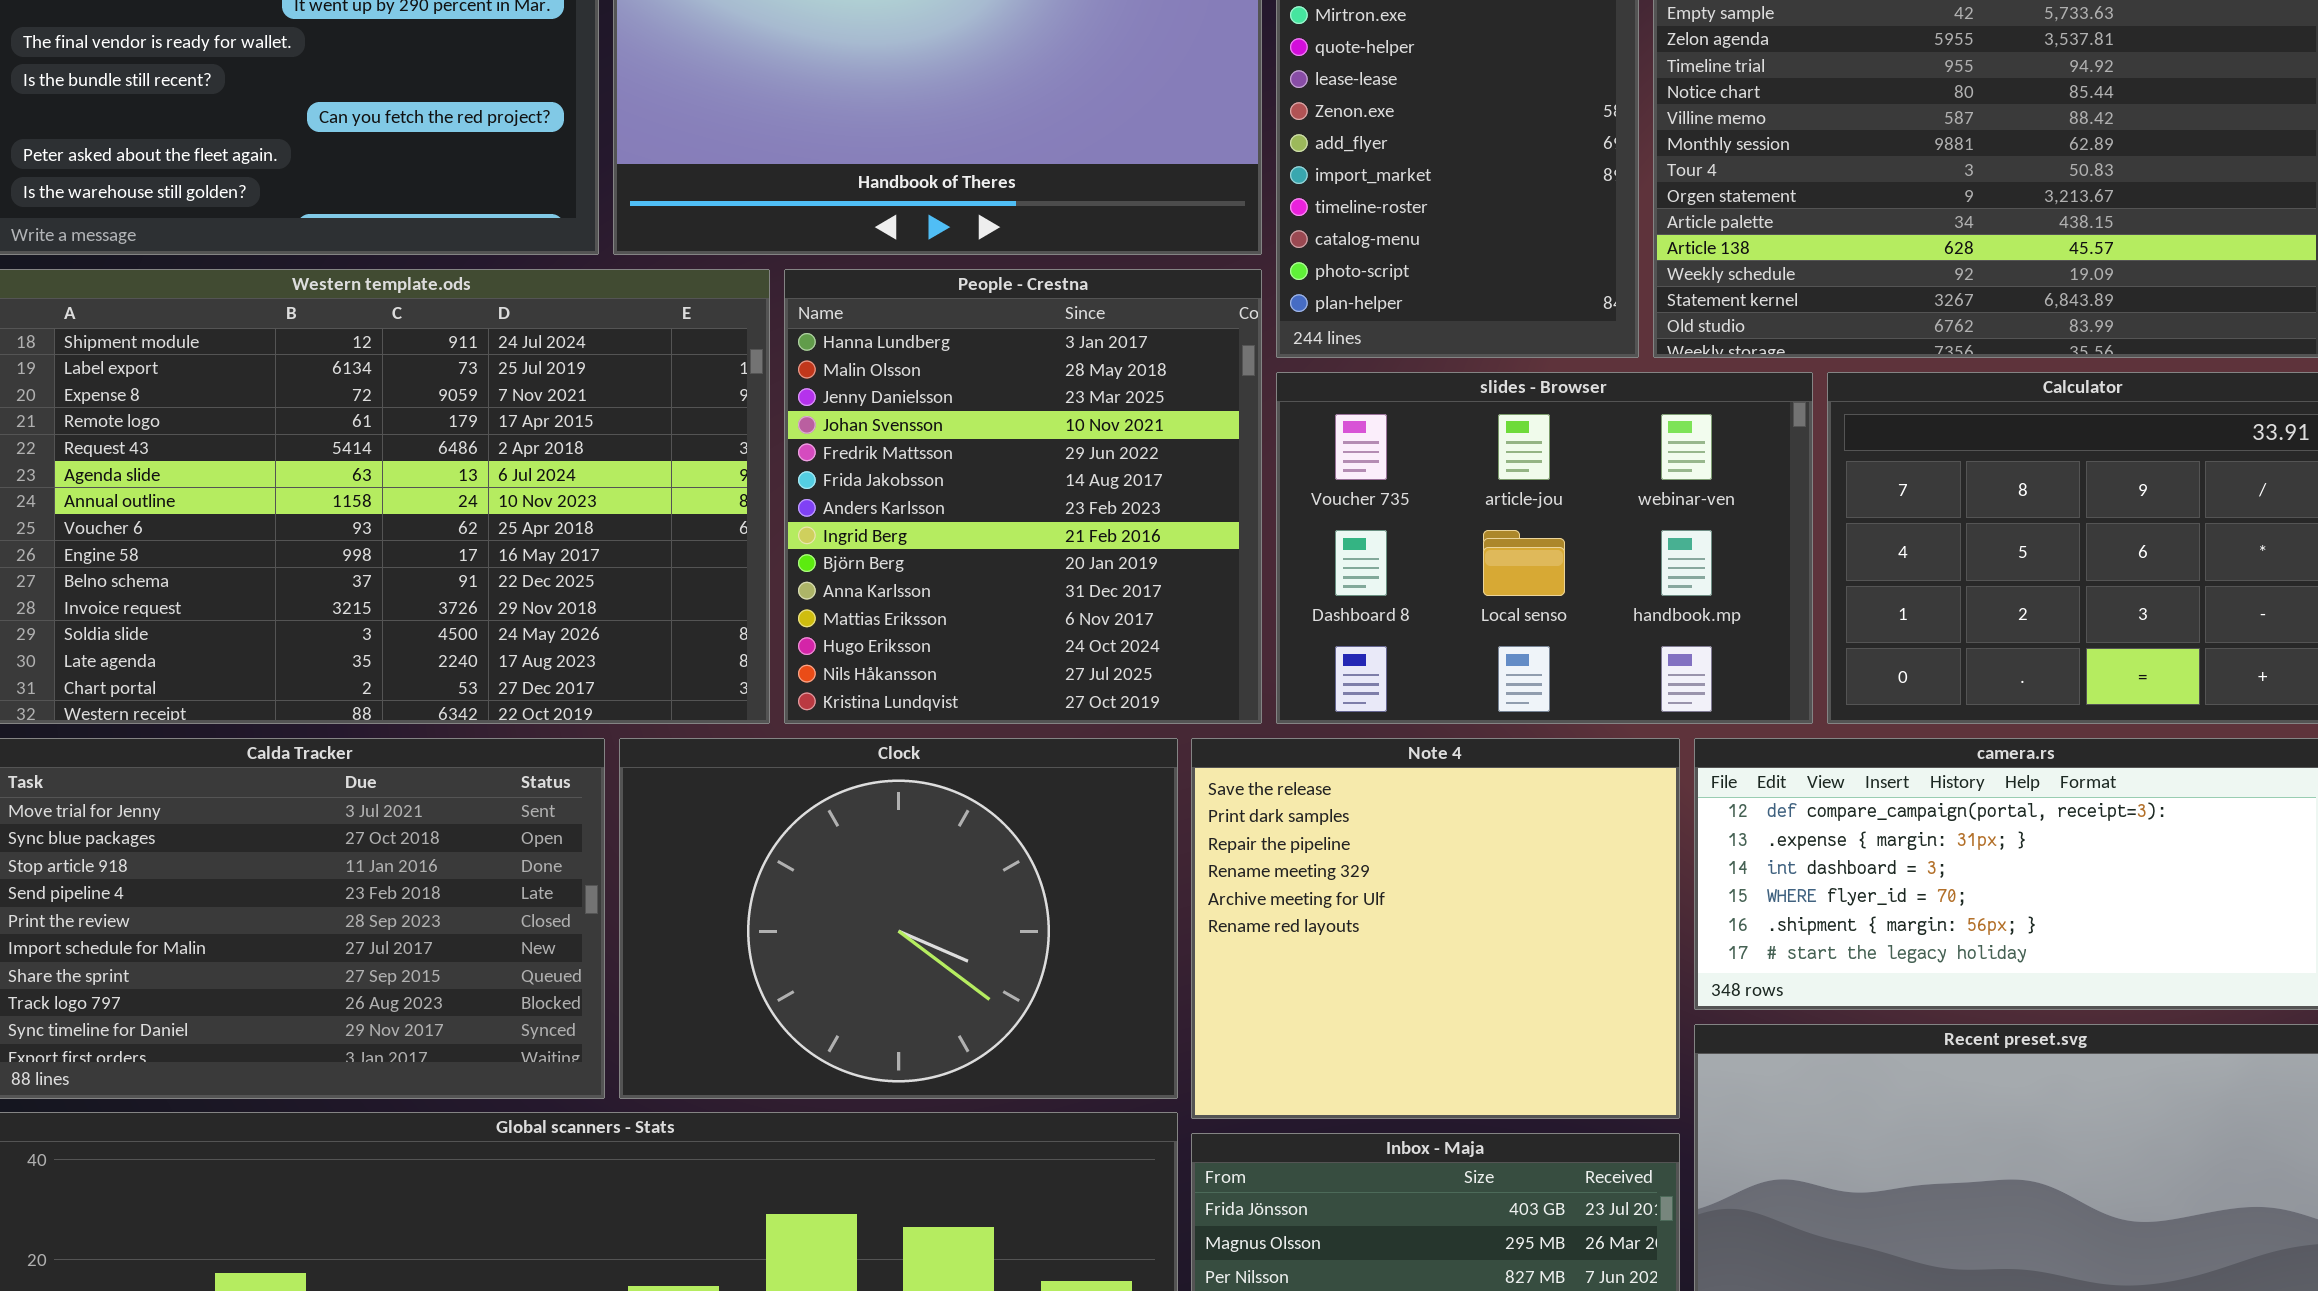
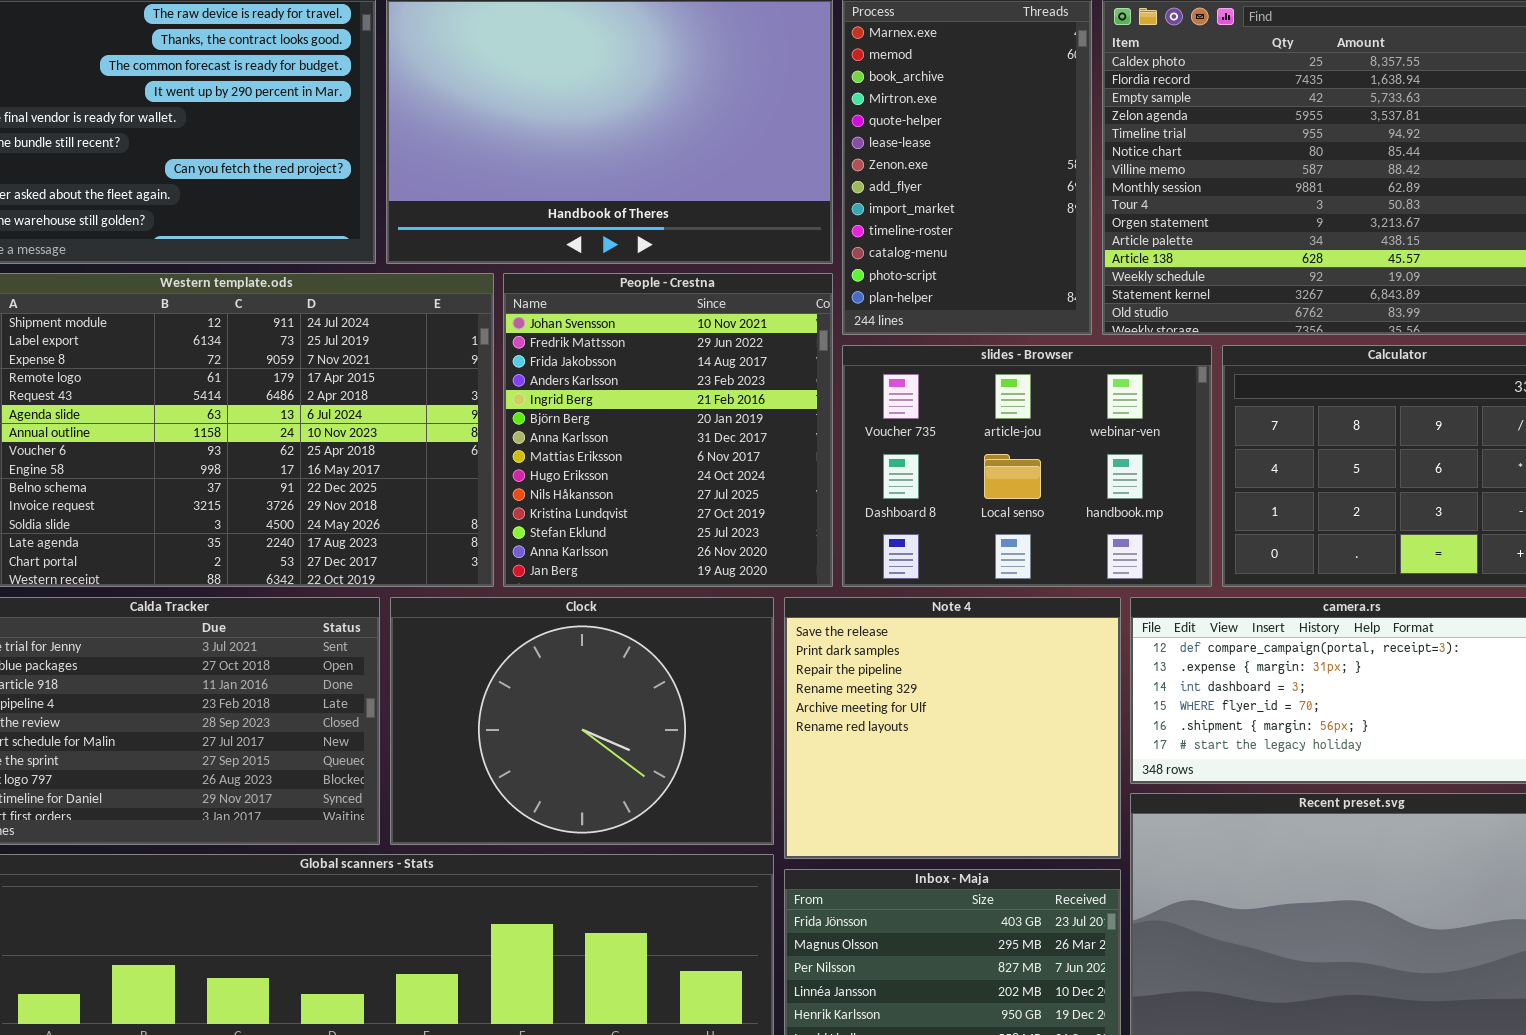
People - Crestna: [784,269,1262,724] -> [503,273,833,587], scrolled down 3 rows

